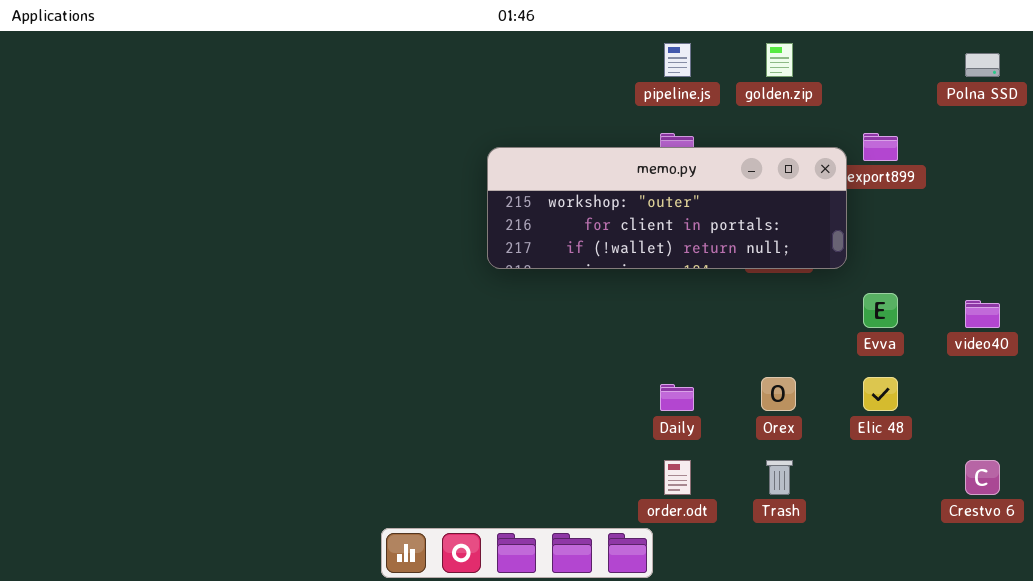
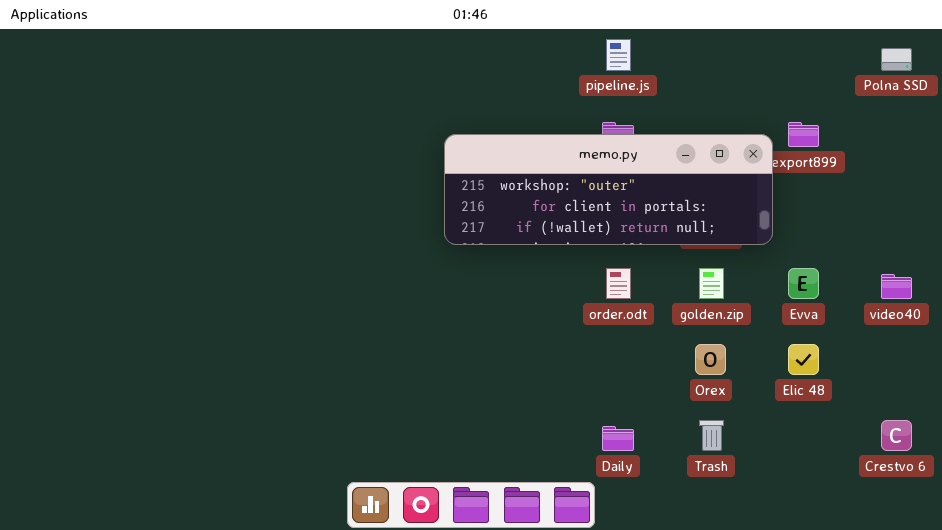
golden.zip: [766,43,793,77] -> [699,268,724,299], moved
Daily: [660,384,694,411] -> [602,426,634,451], moved
order.odt: [664,460,691,495] -> [606,268,631,299], moved

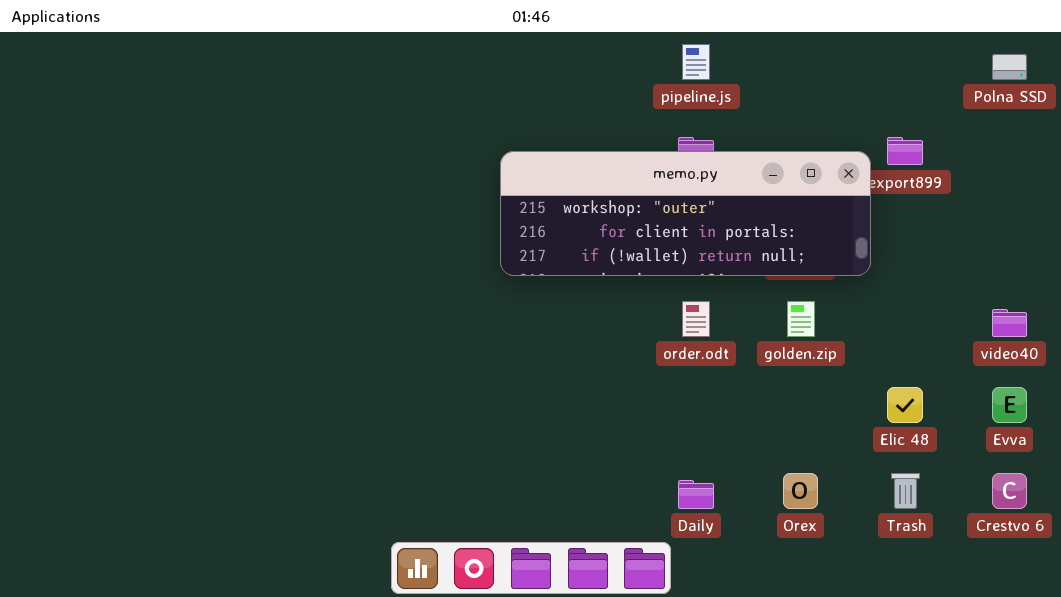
Evva: [788,268,819,299] -> [992,387,1027,423], moved
Orex: [695,344,726,375] -> [783,473,818,509], moved
Trash: [699,420,724,451] -> [891,473,920,509], moved

